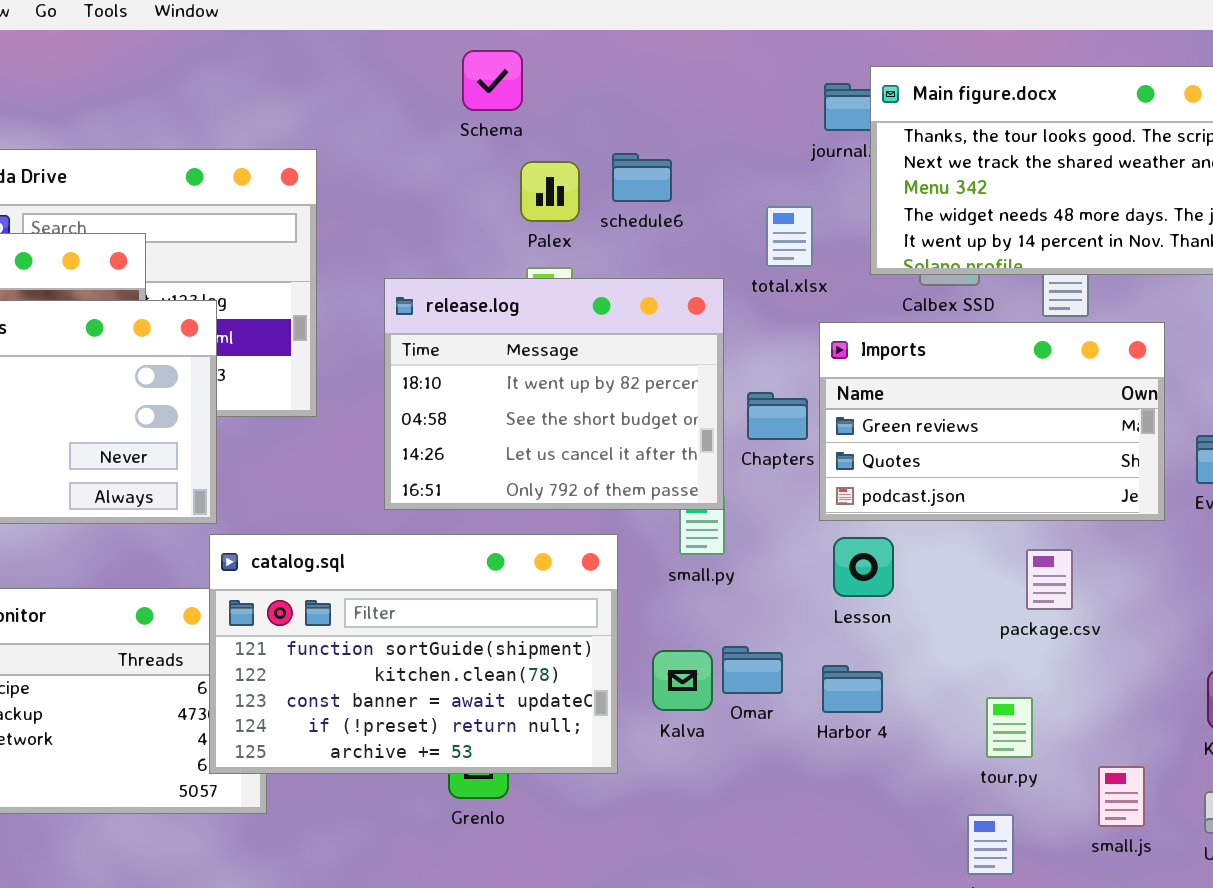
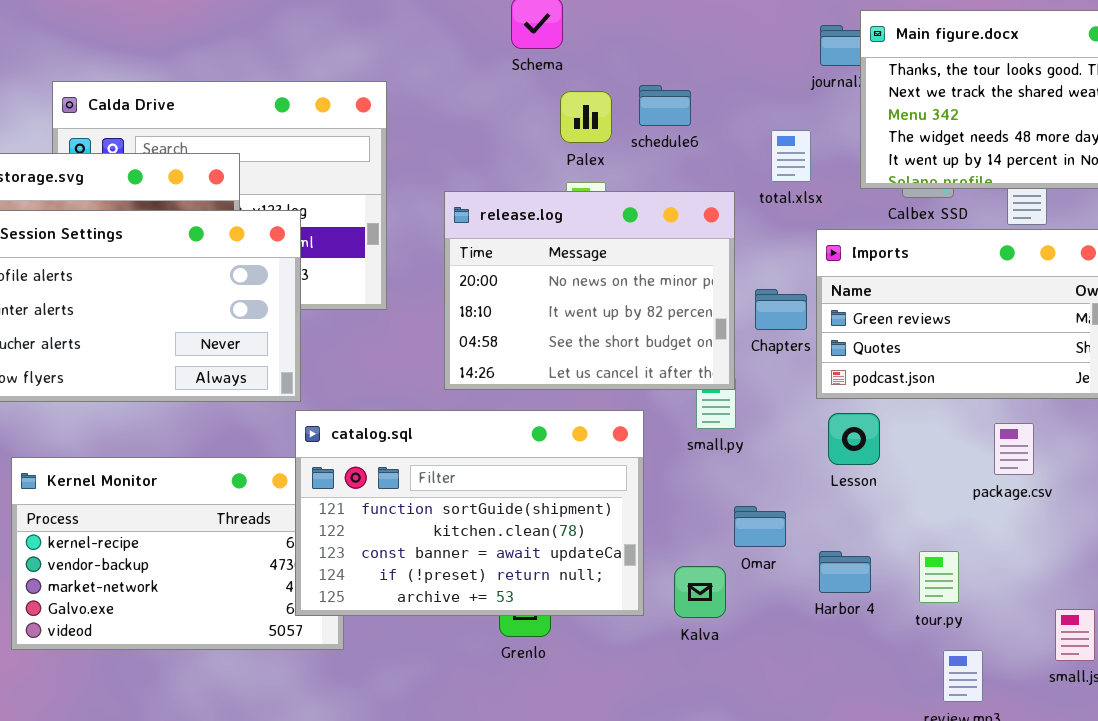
release.log: [384,278,724,510] -> [444,191,735,390], scrolled up 1 row
Kalva: [652,650,713,711] -> [674,566,726,618], moved
Harbor 4: [822,665,883,713] -> [819,551,871,593], moved
tour.py: [986,697,1033,758] -> [919,551,959,603], moved

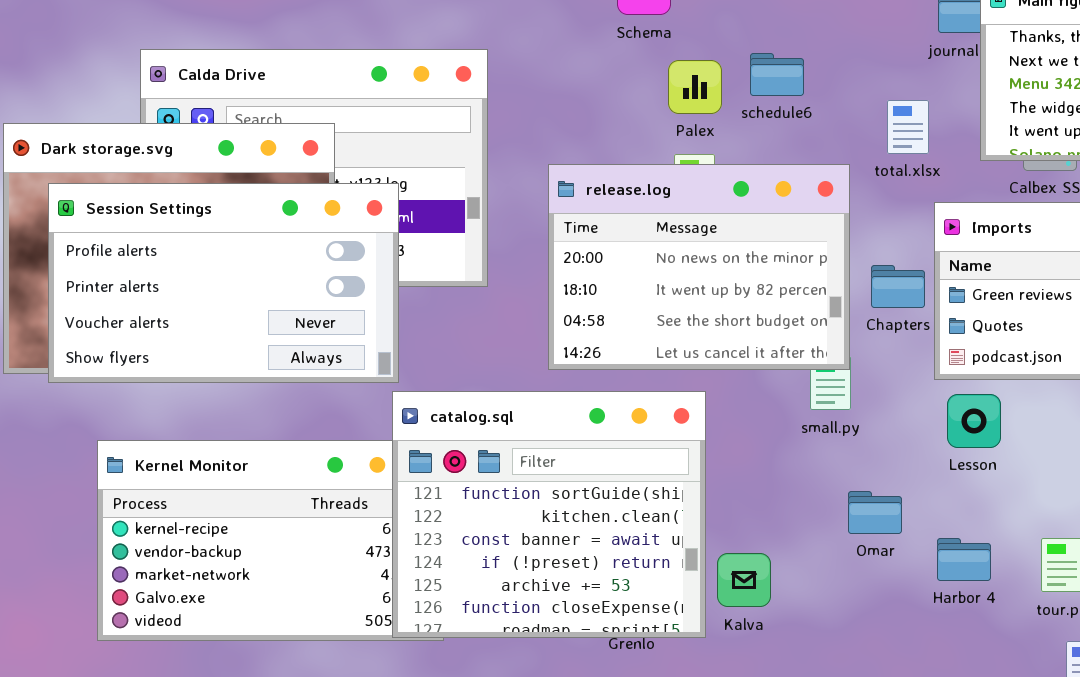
catalog.sql: [295,410,644,616] -> [392,391,706,638], resized
Kalva: [674,566,726,618] -> [717,553,771,607], moved

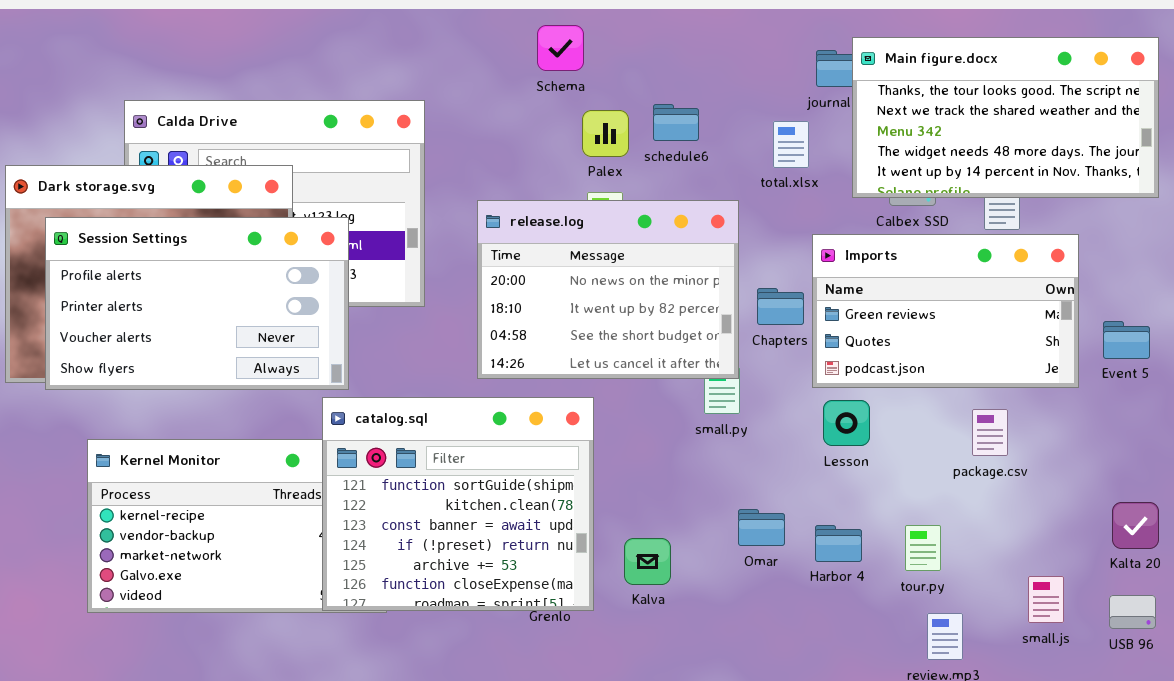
total.xlsx: [887,100,929,154] -> [773,121,809,168], moved
catalog.sql: [392,391,706,638] -> [322,397,594,611], moved
Omar: [848,491,902,534] -> [738,509,785,546], moved

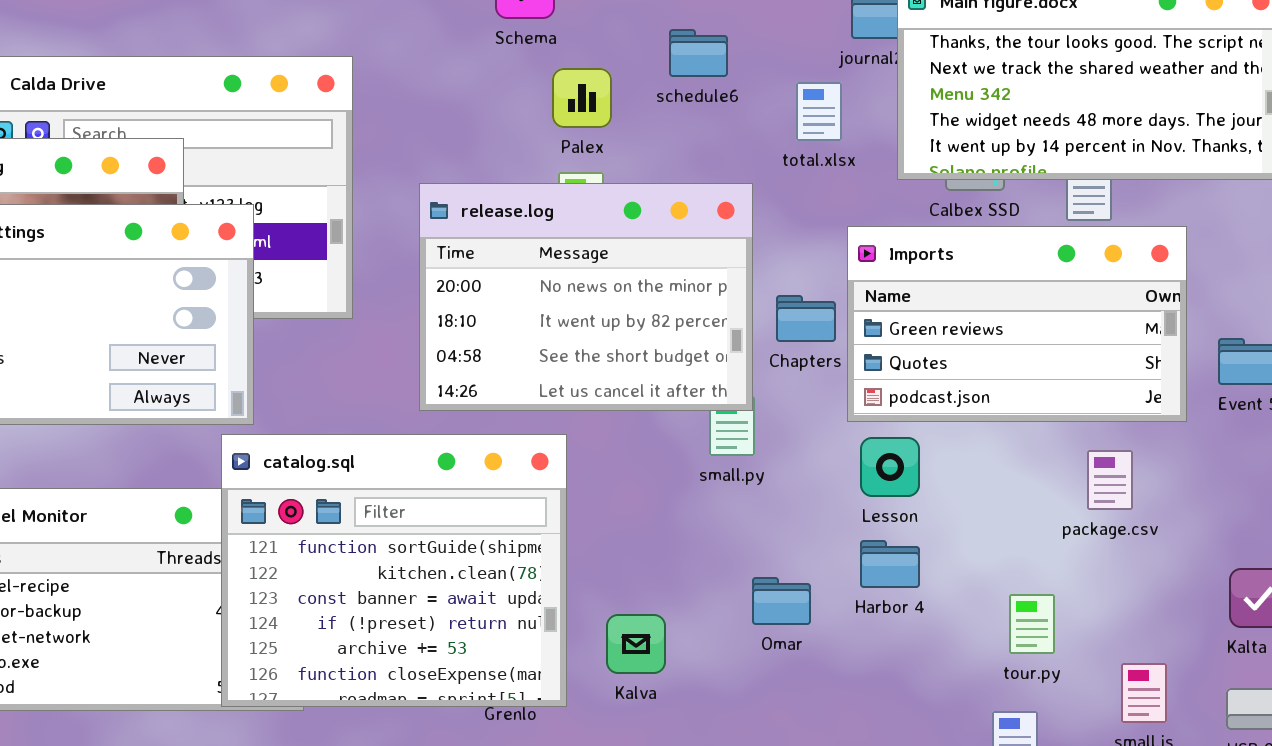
schedule6: [653,104,699,141] -> [669,29,728,77], moved
package.csv: [972,409,1008,456] -> [1087,450,1133,510], moved
Harbor 4: [815,525,862,562] -> [860,540,920,588], moved
tour.py: [905,525,941,571] -> [1009,594,1055,654], moved

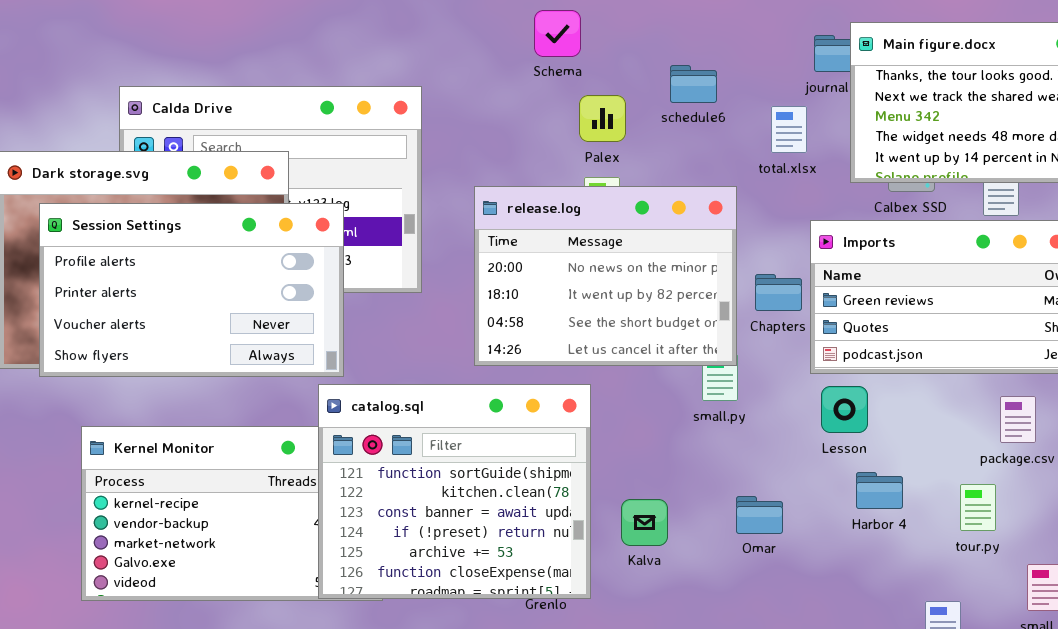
Harbor 4: [860,540,920,588] -> [856,472,903,509], moved
tour.py: [1009,594,1055,654] -> [960,484,996,531], moved
Kalva: [606,614,666,674] -> [621,499,668,546], moved

